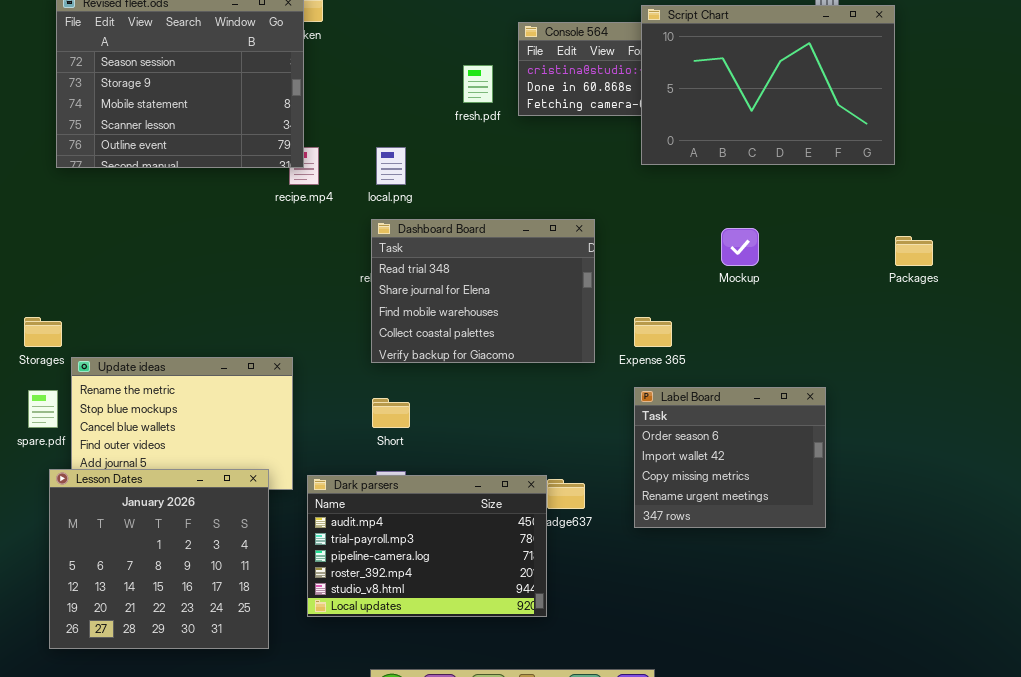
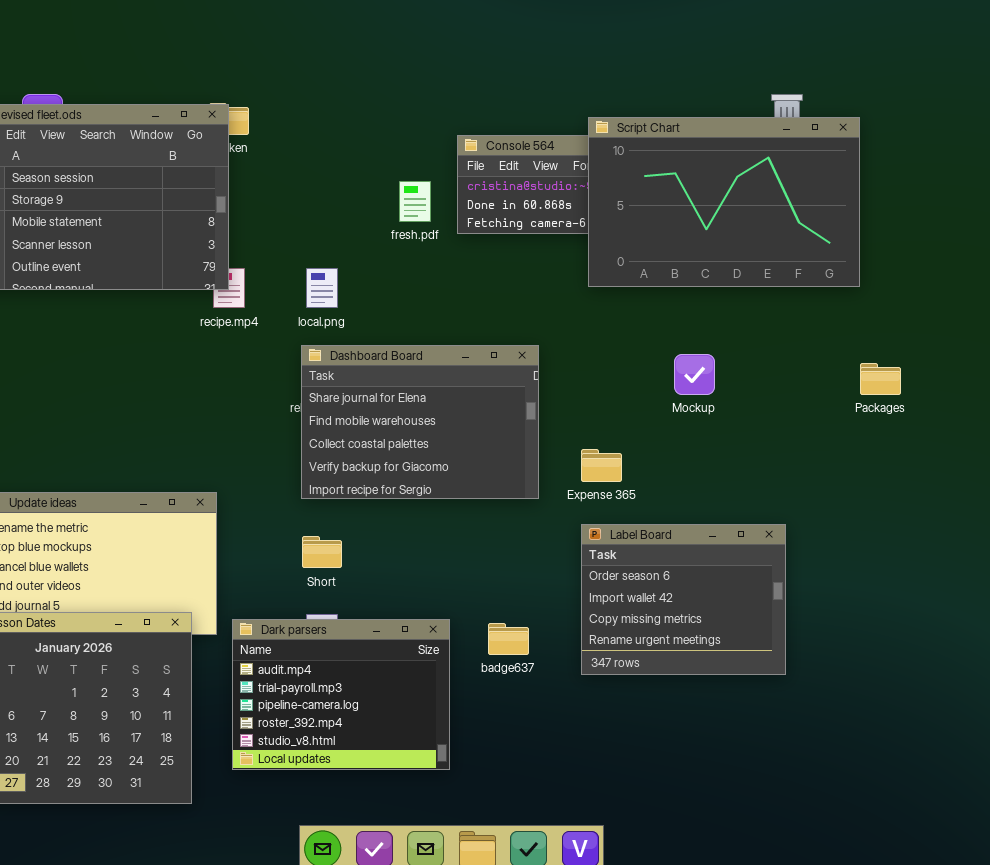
Dashboard Board: [371,219,595,363] -> [301,345,539,499], scrolled down 1 row
Dark parsers: [307,475,547,617] -> [232,619,450,770], resized

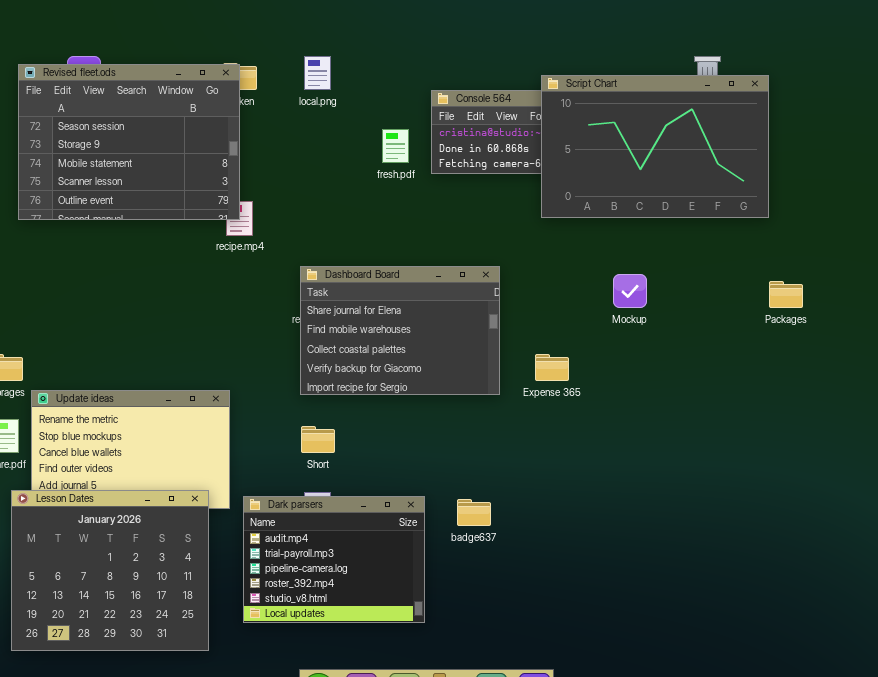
local.png: [306,268,338,308] -> [304,56,331,90], moved
Label Board: [581,524,786,675] -> none, closed

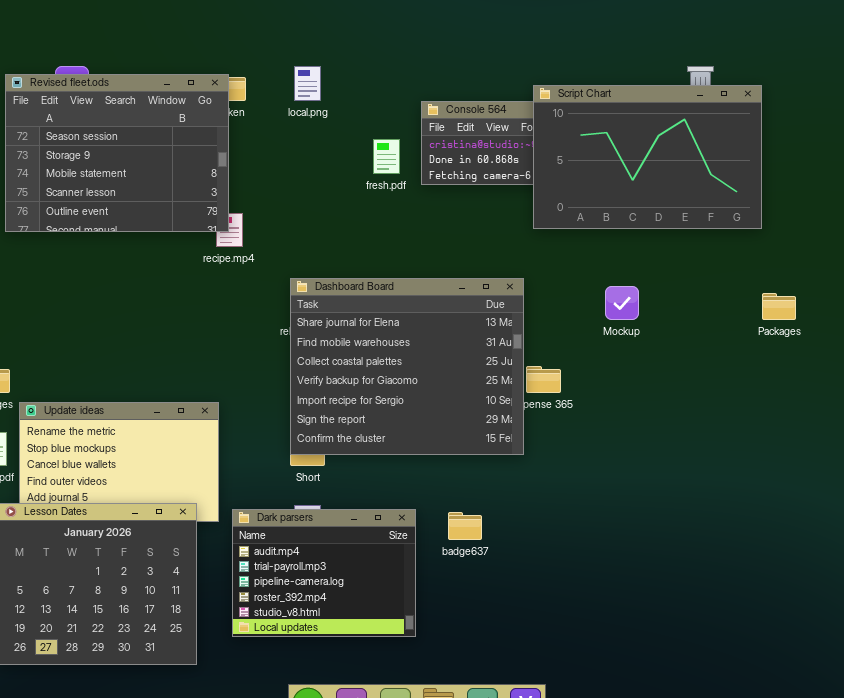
Dashboard Board: [300,266,500,395] -> [290,278,524,455], resized

